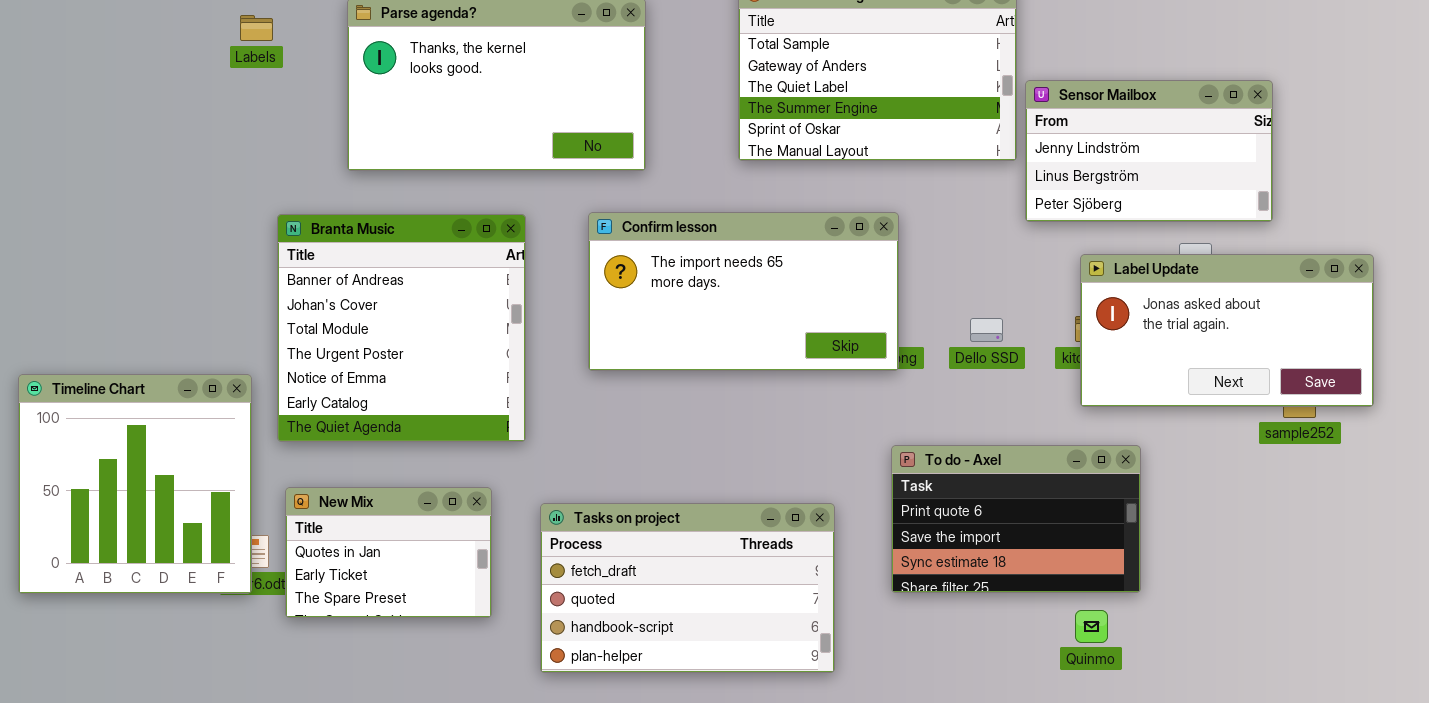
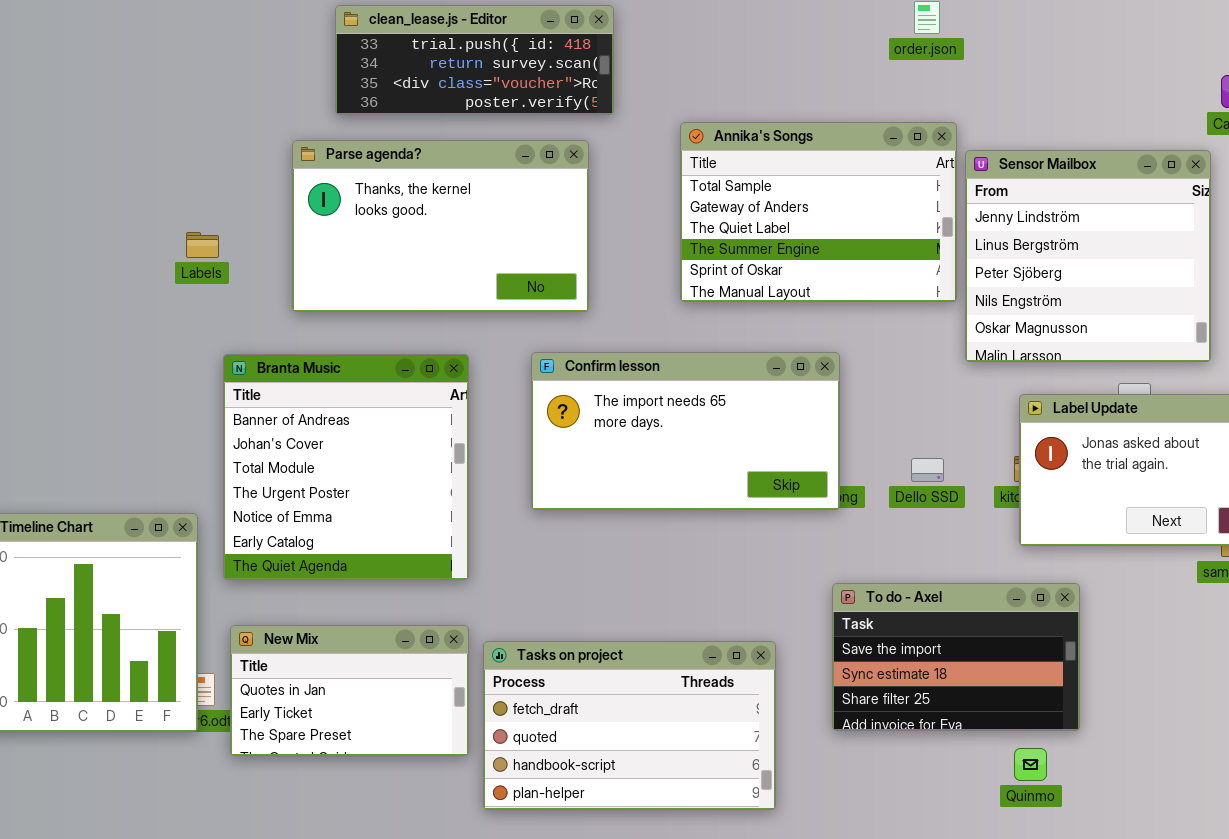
Labels: [240,15,273,41] -> [186,232,219,258], moved
Sensor Mailbox: [1025,80,1273,222] -> [965,150,1211,362], resized
To do - Axel: [891,445,1141,593] -> [832,583,1080,731], scrolled down 1 row
New Mix: [285,487,492,618] -> [230,625,469,756], resized

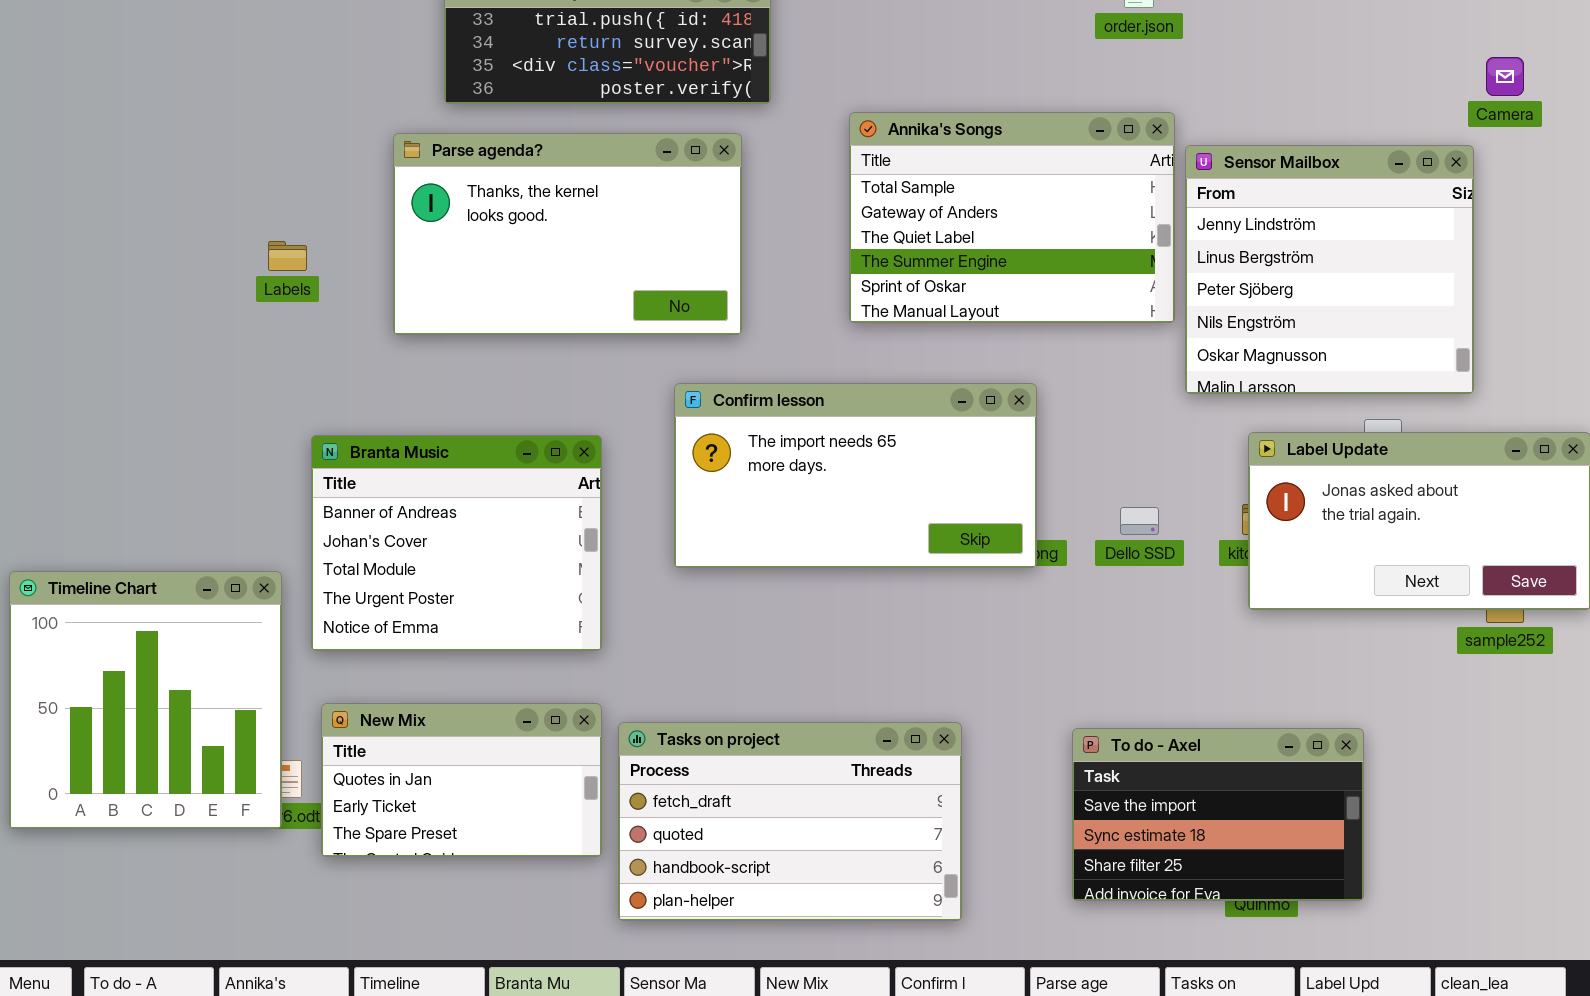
Branta Music: [223,354,469,580] -> [311,435,602,651], resized
To do - Axel: [832,583,1080,731] -> [1072,728,1364,901], moved

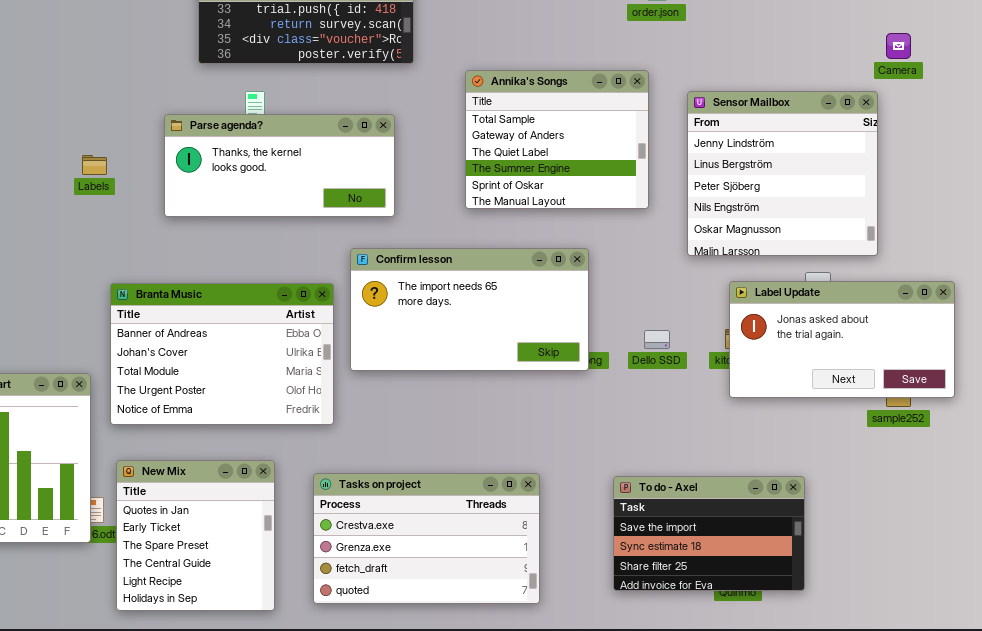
Annika's Songs: [849,112,1175,323] -> [465,70,649,209], resized
Parse agenda?: [393,133,742,335] -> [164,114,395,217], resized
Branta Music: [311,435,602,651] -> [110,283,334,425], resized
New Mix: [321,703,602,857] -> [116,460,275,611], resized
Tasks on project: [618,722,962,921] -> [313,473,540,604], scrolled up 2 rows

